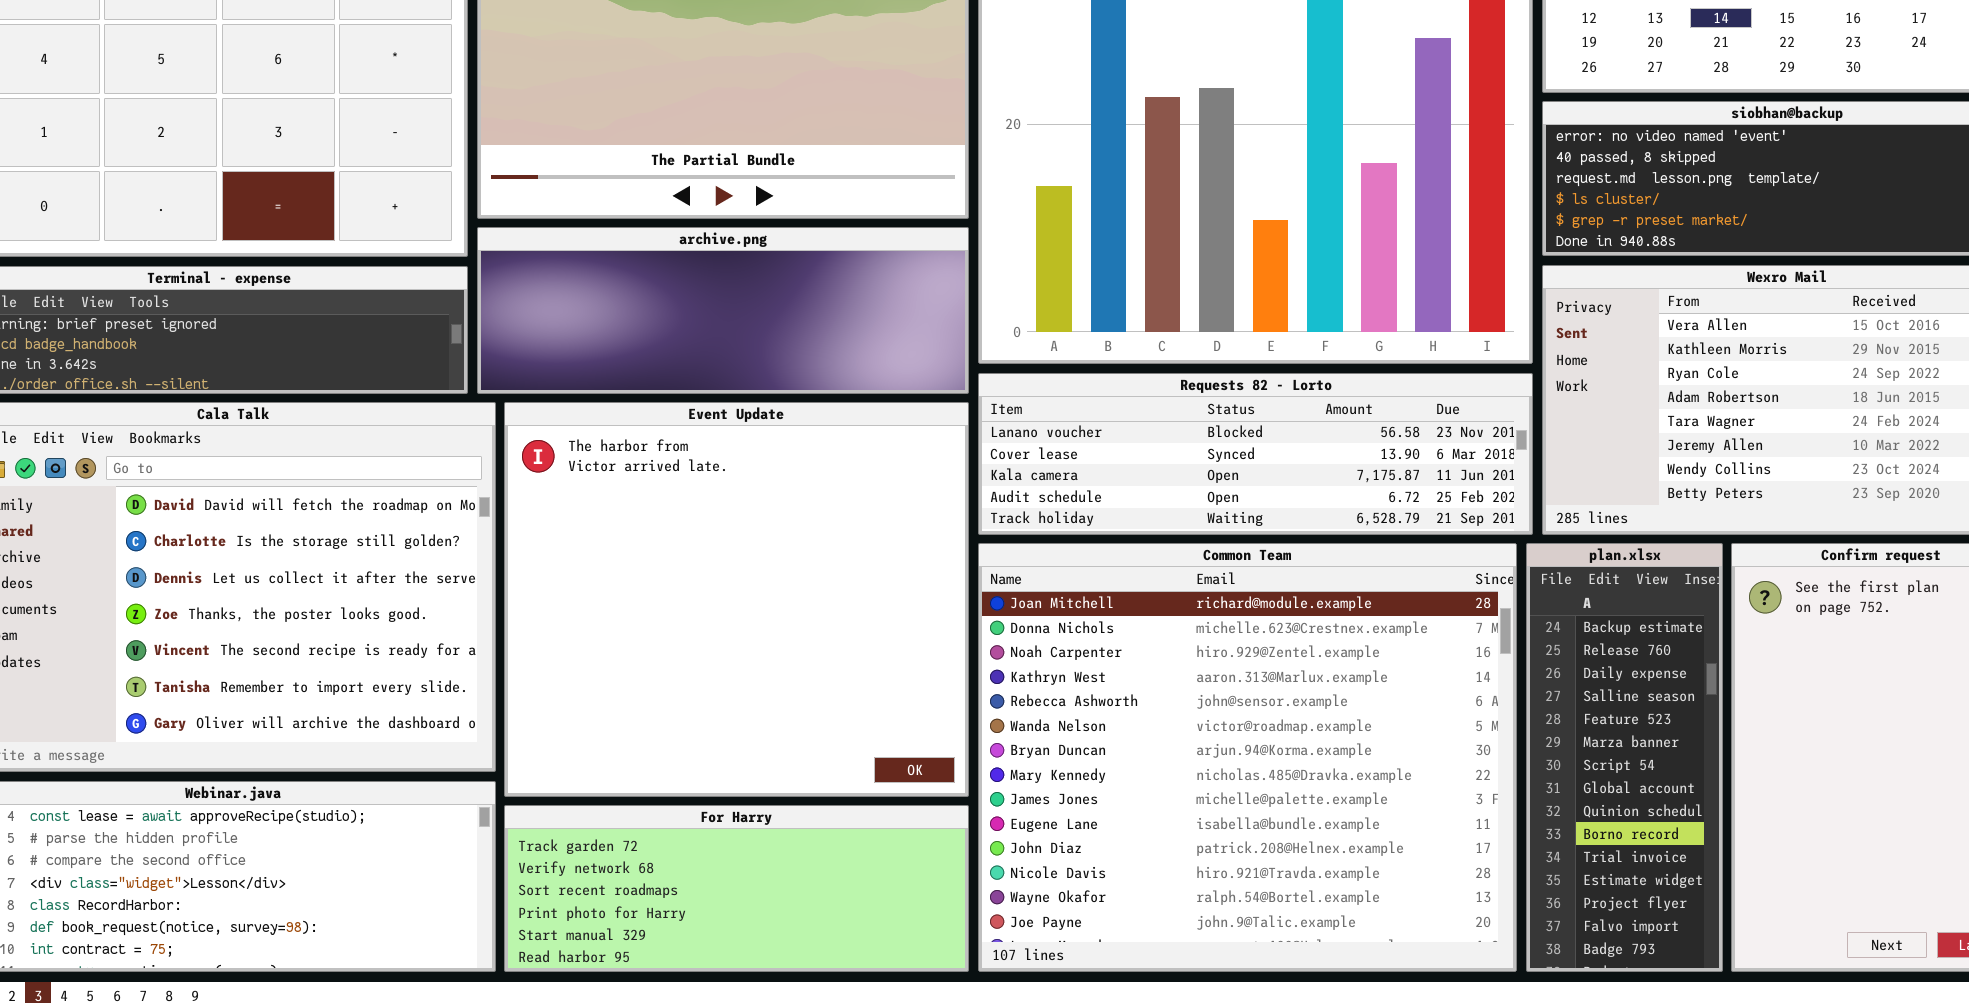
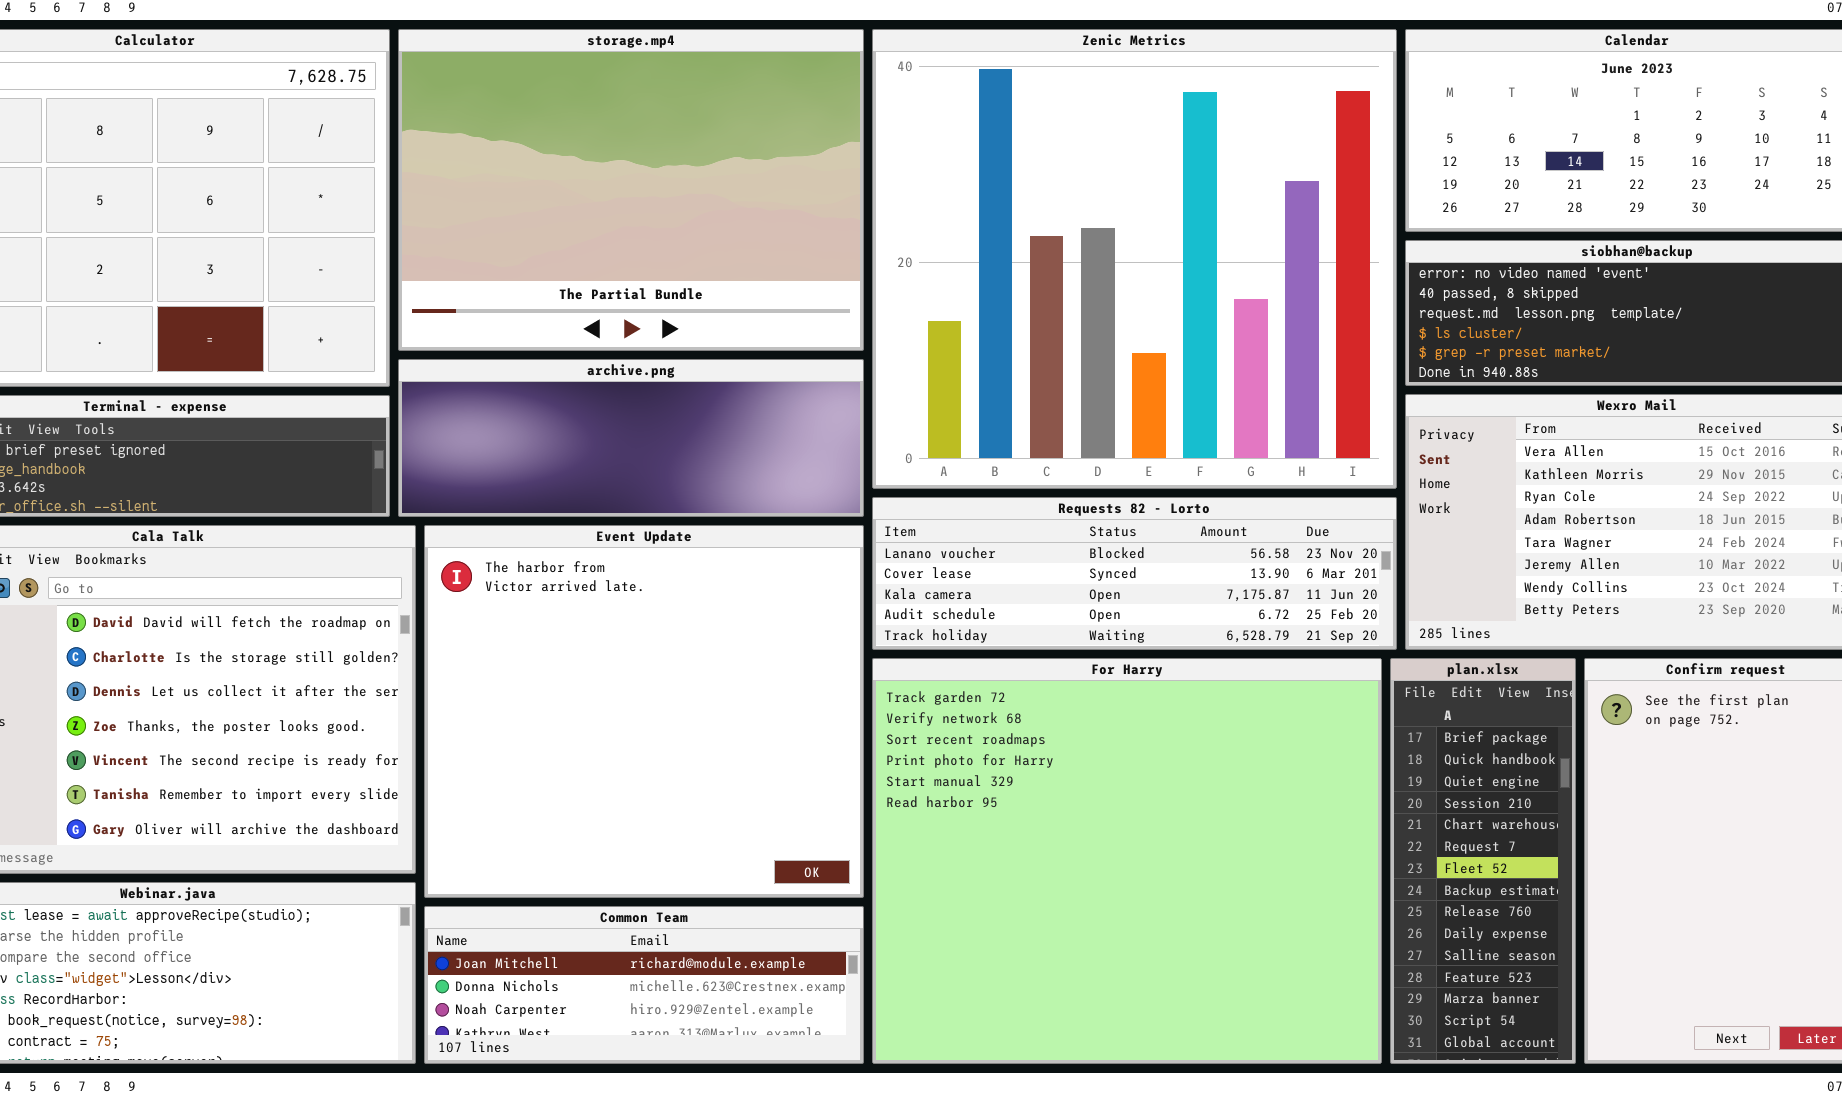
Common Team: [978,543,1517,972] -> [424,906,864,1064], moved, resized
plan.xlsx: [1526,543,1723,972] -> [1390,658,1576,1064], scrolled up 7 rows
For Harry: [504,805,969,972] -> [872,658,1382,1064], moved, resized

